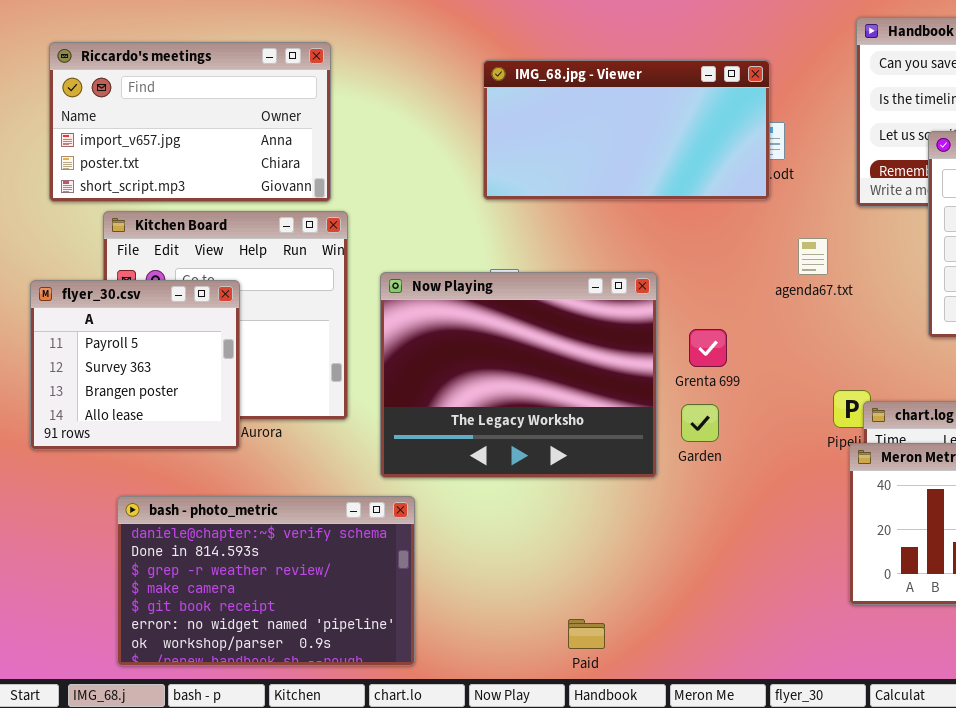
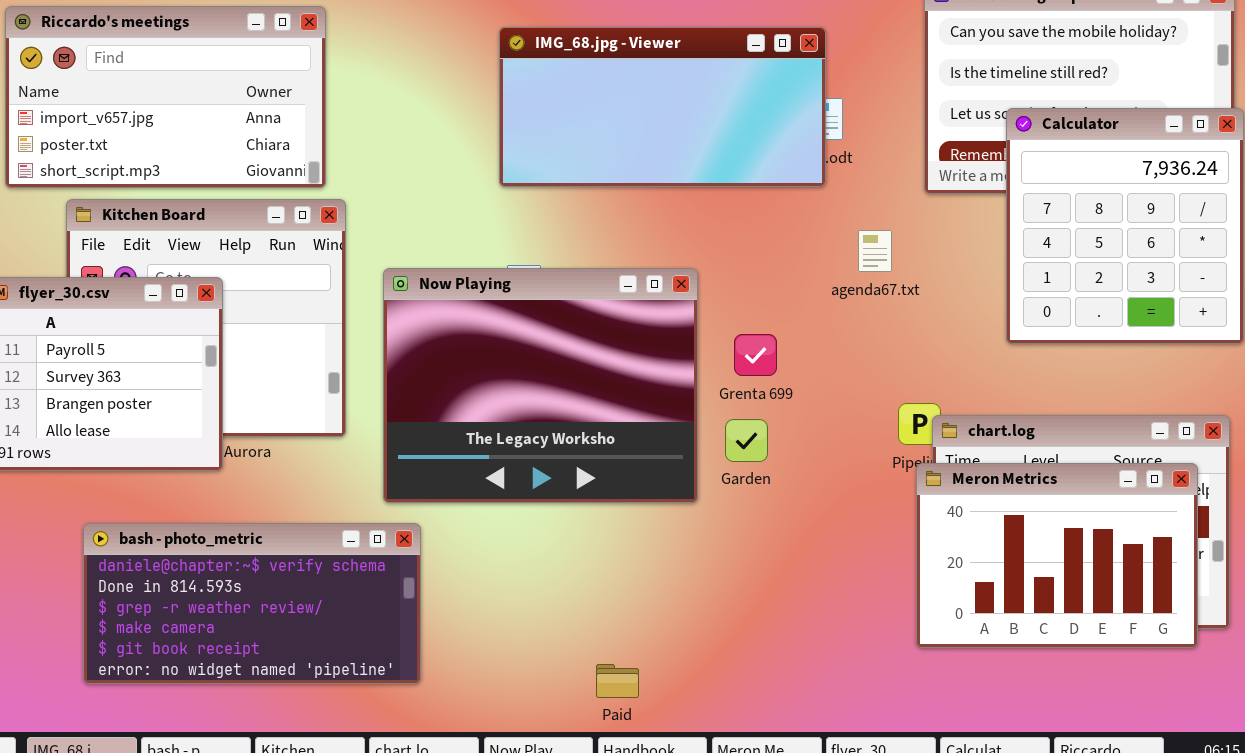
bash - photo_metric: [117,496,415,666] -> [83,523,421,684], resized

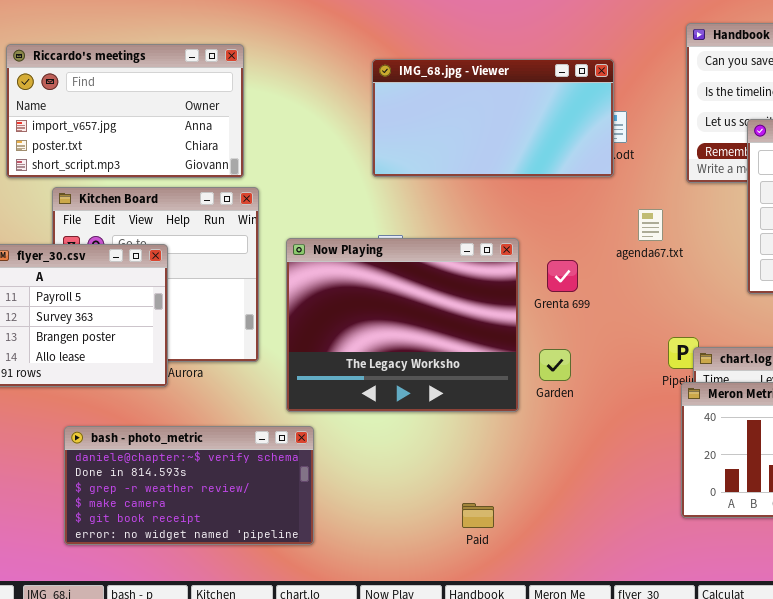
Grenta 699: [734,334,777,376] -> [547,260,578,292], moved
Paid: [596,664,639,698] -> [462,503,494,528], moved

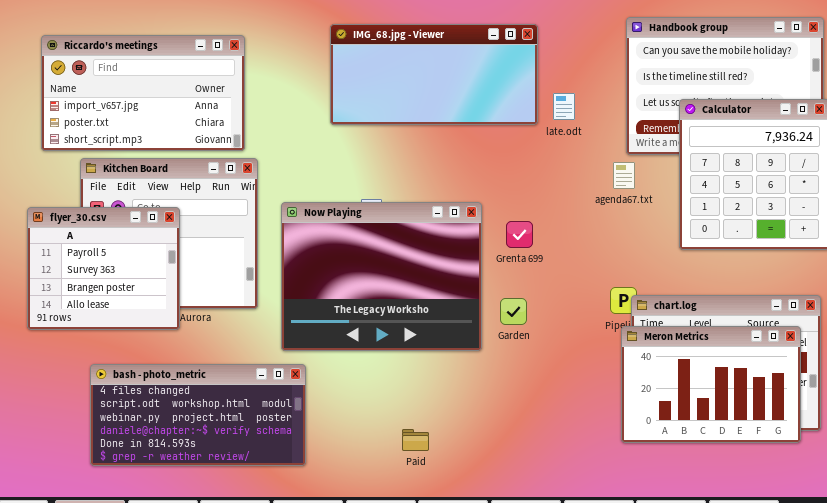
IMG_68.jpg - Viewer: [372,59,614,177] -> [330,24,538,125], moved
agenda67.txt: [638,209,663,241] -> [613,162,635,189], moved
bash - photo_metric: [64,426,314,545] -> [90,364,306,466], scrolled up 3 rows
Paid: [462,503,494,528] -> [402,429,429,451], moved

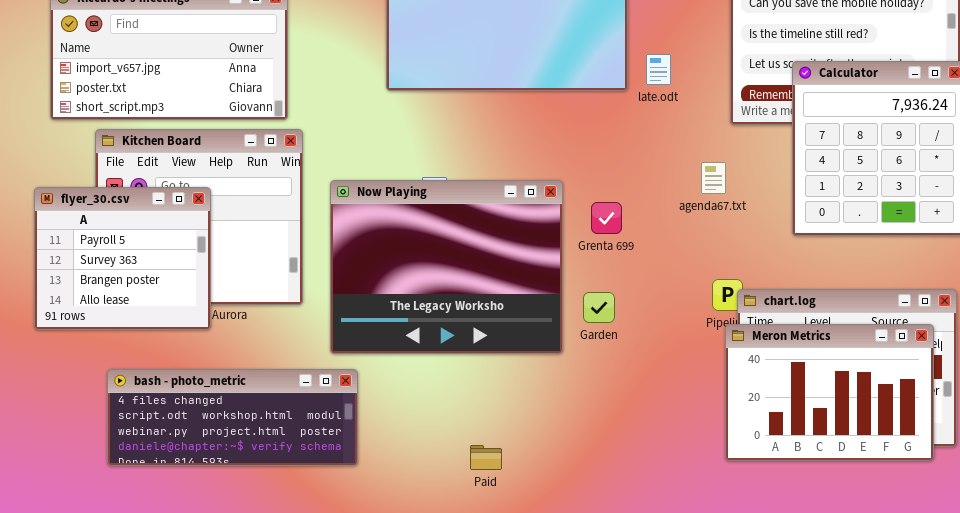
agenda67.txt: [613,162,635,189] -> [701,162,726,194], moved
bash - photo_metric: [90,364,306,466] -> [107,369,358,466], resized

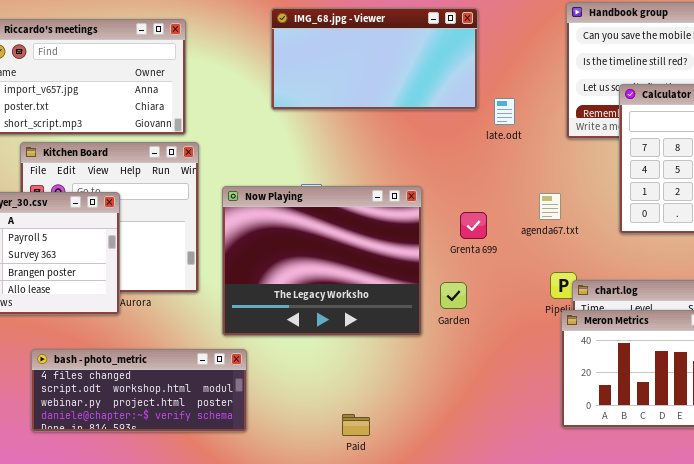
late.odt: [646,54,671,85] -> [494,98,515,125], moved
agenda67.txt: [701,162,726,194] -> [539,193,561,220], moved
Grenta 699: [591,202,622,234] -> [460,212,487,239], moved

